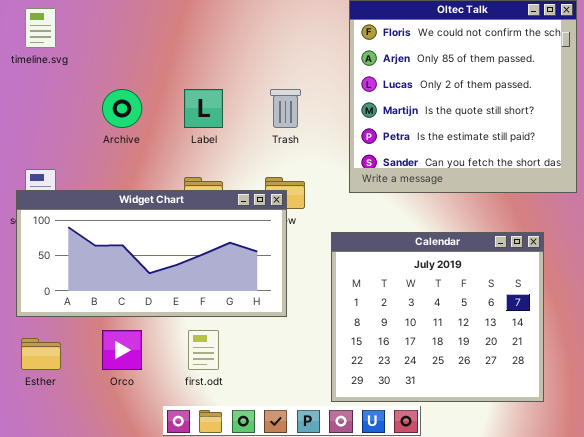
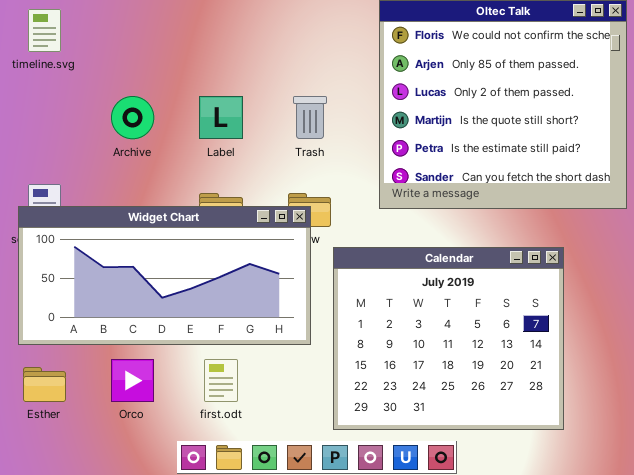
Calendar: [331,232,544,402] -> [333,247,564,430], moved

